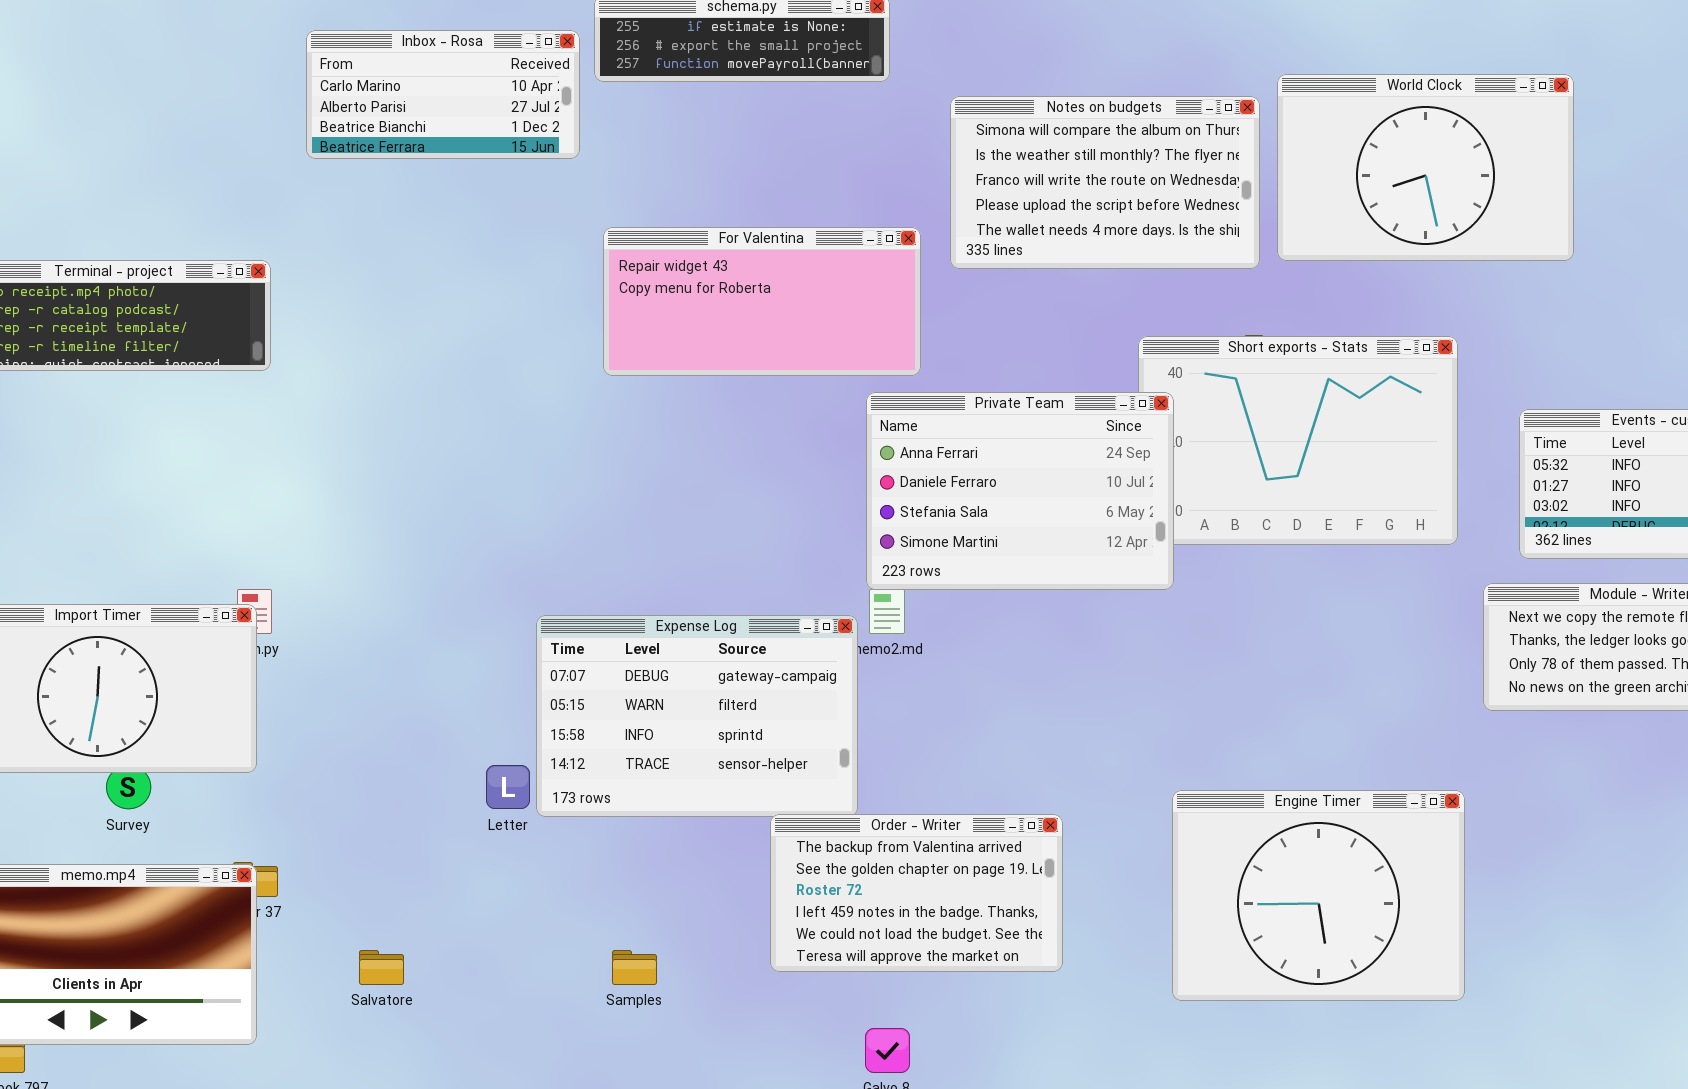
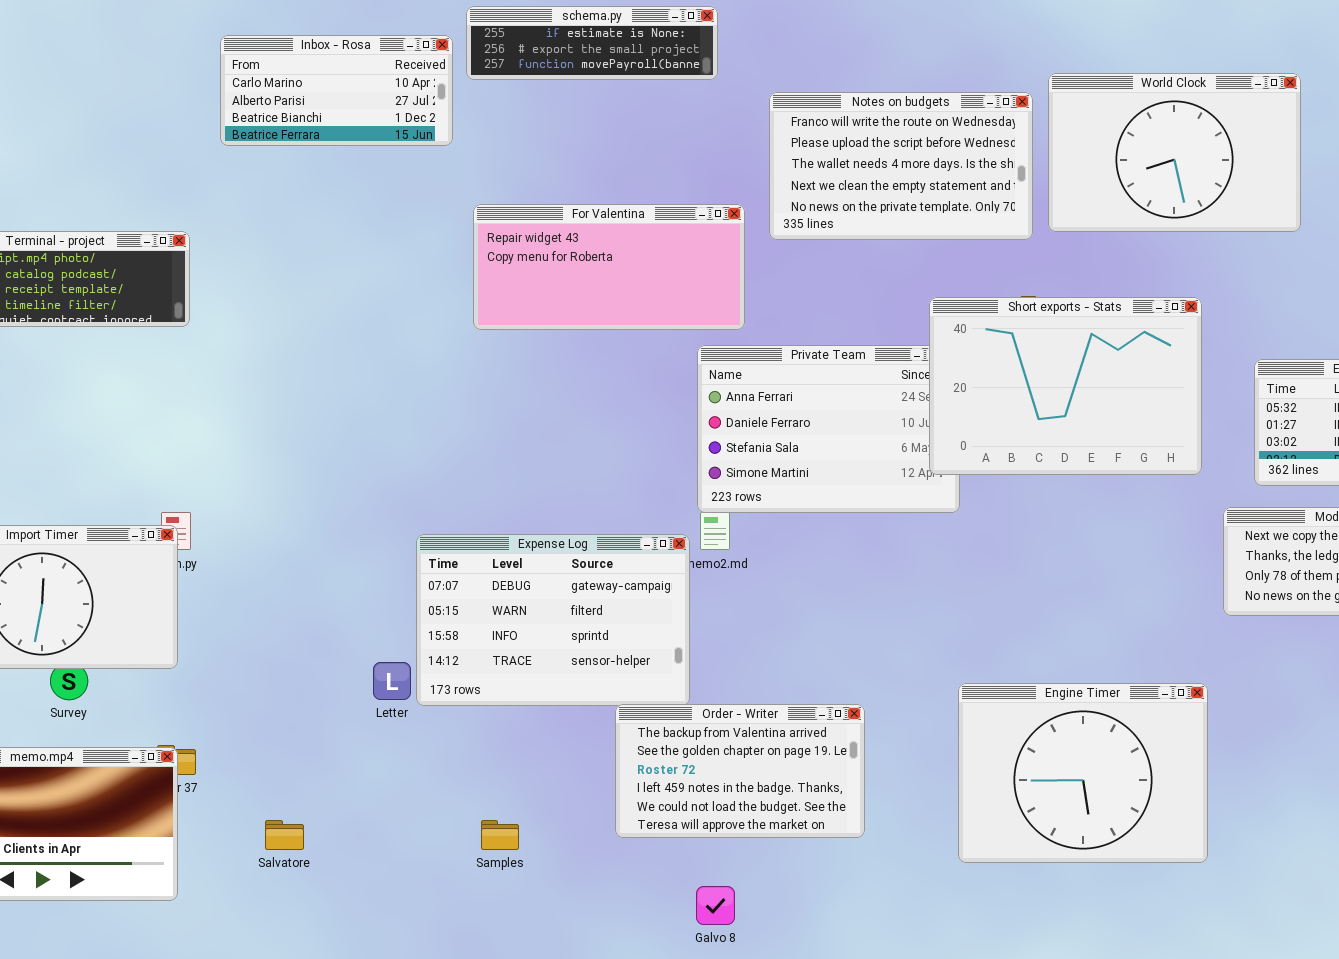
Notes on budgets: [950,96,1260,269] -> [769,92,1033,240], scrolled down 2 rows
Short exports - Stats: [1138,336,1458,545] -> [929,297,1202,475], raised

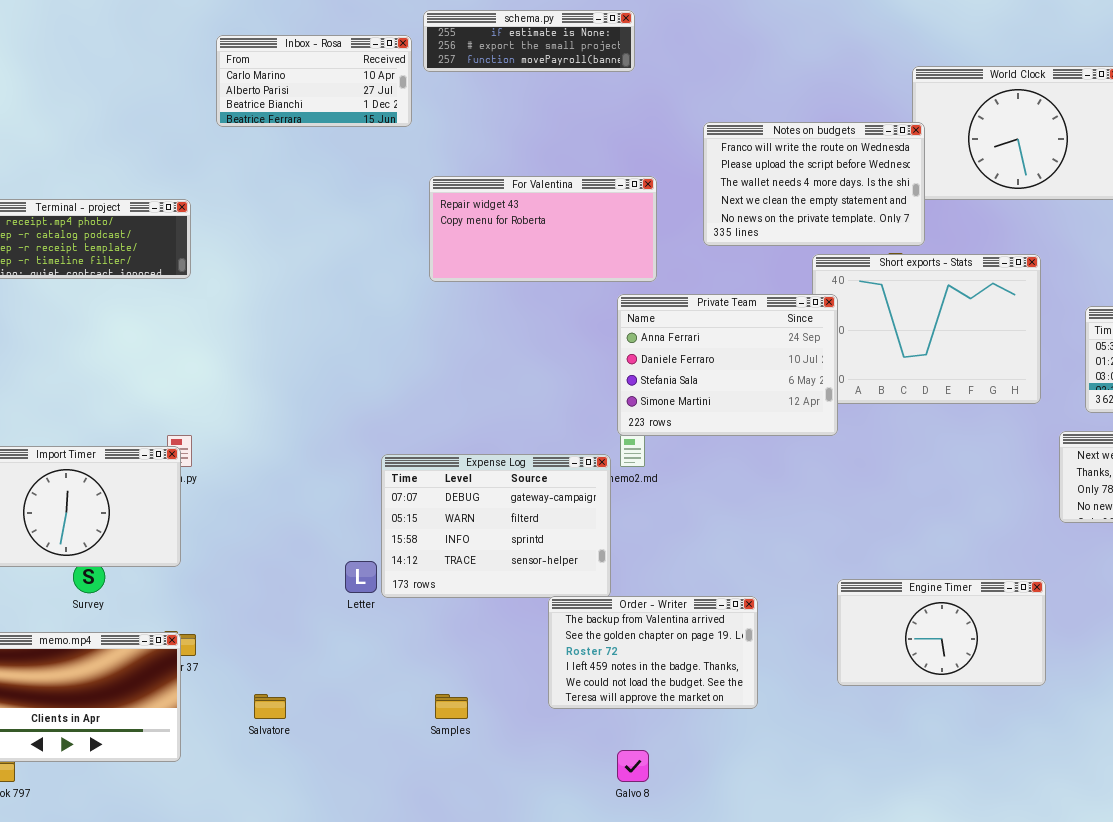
Notes on budgets: [769,92,1033,240] -> [703,122,925,246], moved
Private Team: [697,345,960,513] -> [617,294,838,436], raised
Engine Timer: [958,683,1208,863] -> [837,579,1046,686], resized

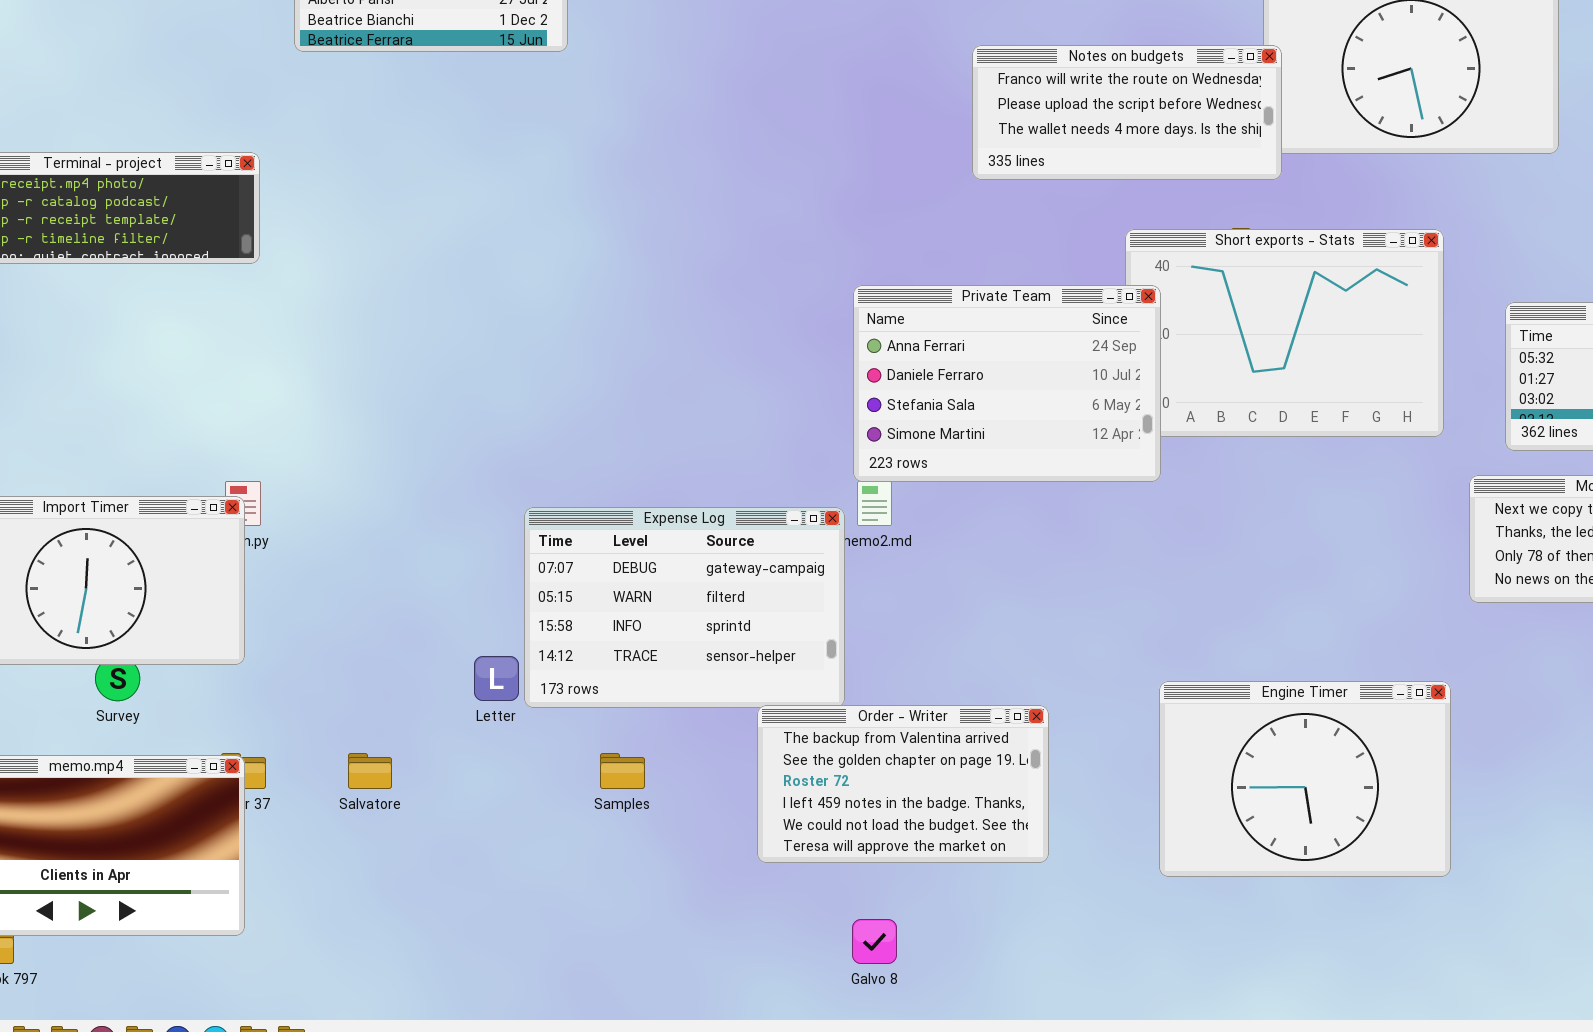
Notes on budgets: [703,122,925,246] -> [972,45,1282,180], resized
For Valentina: [429,176,657,282] -> none, closed
Engine Timer: [837,579,1046,686] -> [1159,681,1451,877], resized
Salvatore: [254,694,286,719] -> [348,753,392,789], moved
Samples: [435,694,468,719] -> [600,753,645,789], moved

